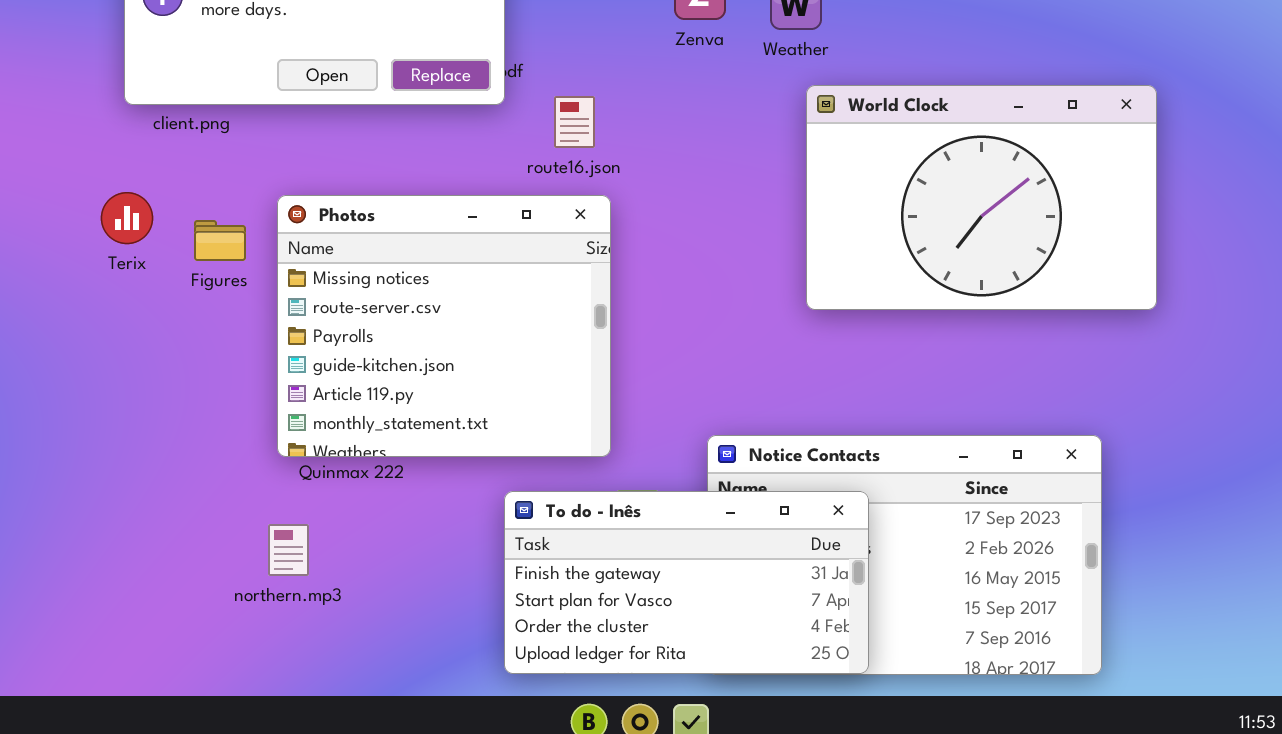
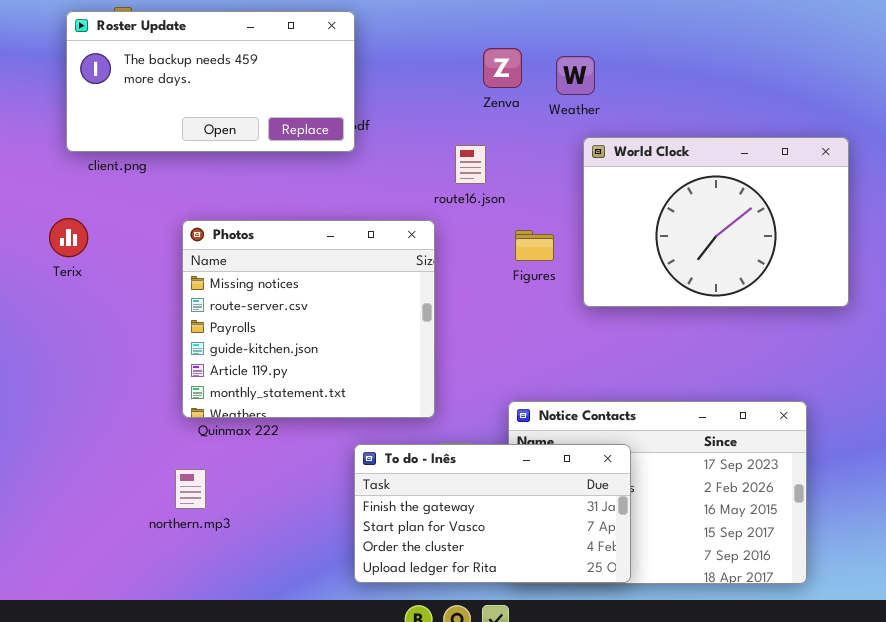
route16.json: [554,96,595,148] -> [455,145,486,184], moved
Figures: [194,220,246,261] -> [515,230,554,261], moved

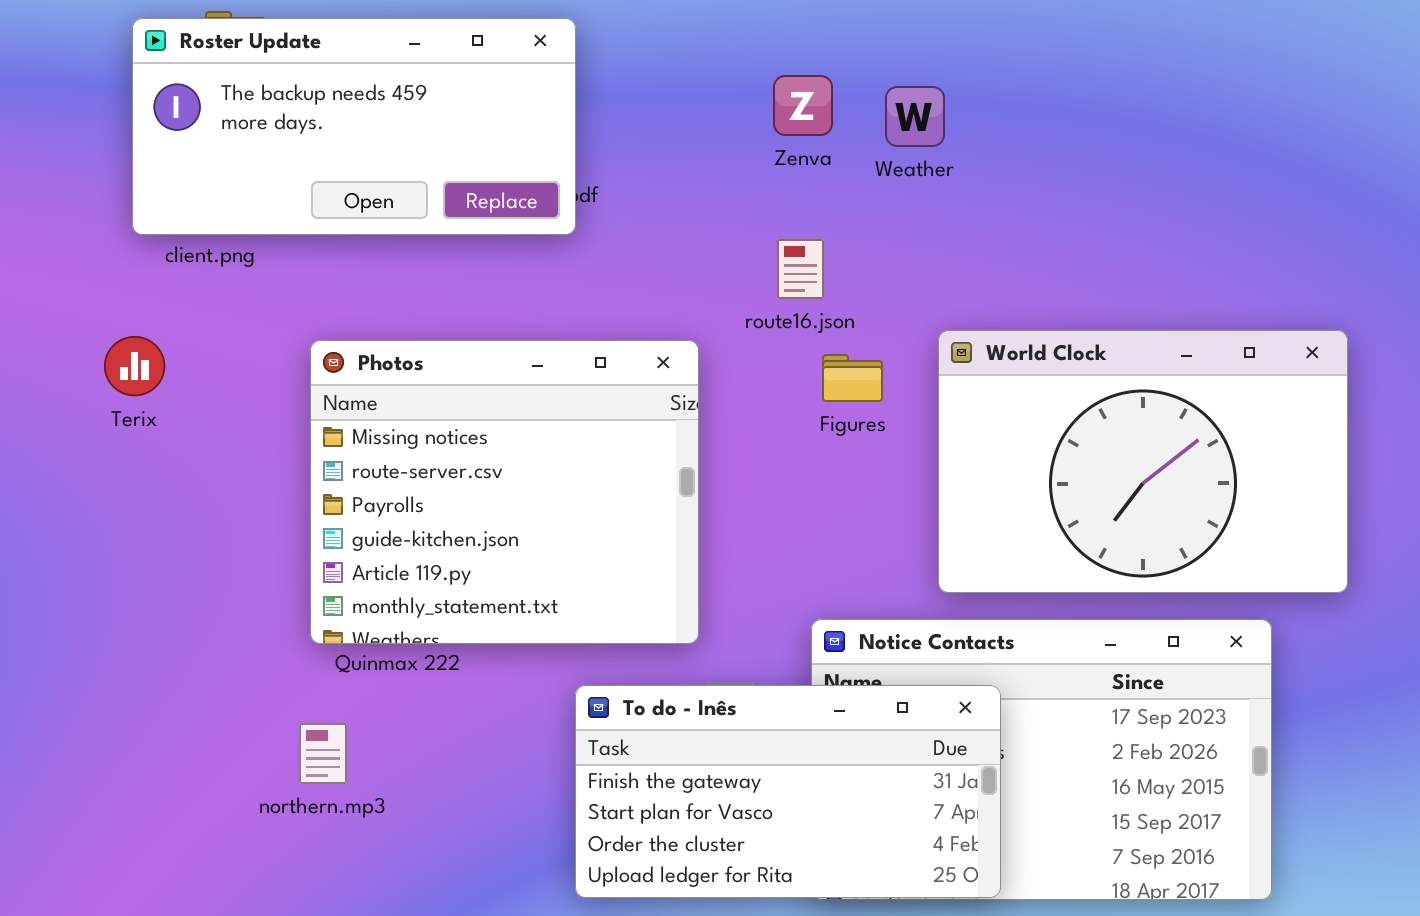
World Clock: [583,137,849,307] -> [938,330,1348,593], moved
route16.json: [455,145,486,184] -> [777,239,824,299], moved

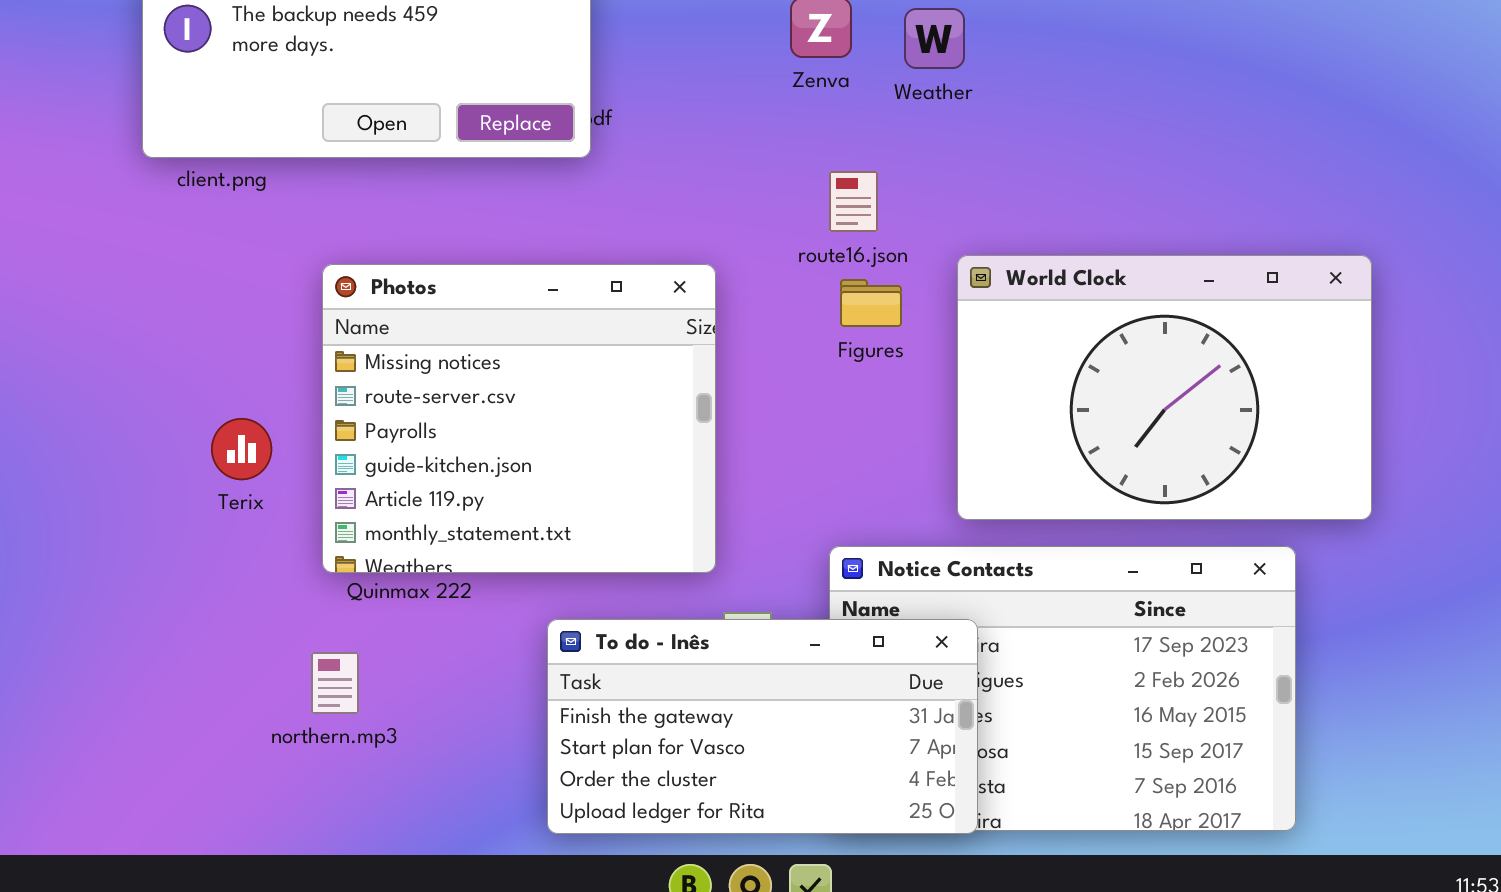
route16.json: [777,239,824,299] -> [829,171,878,232], moved
Terix: [104,336,165,396] -> [211,418,272,480], moved
To do - Inês: [575,685,1001,898] -> [547,619,978,834], moved

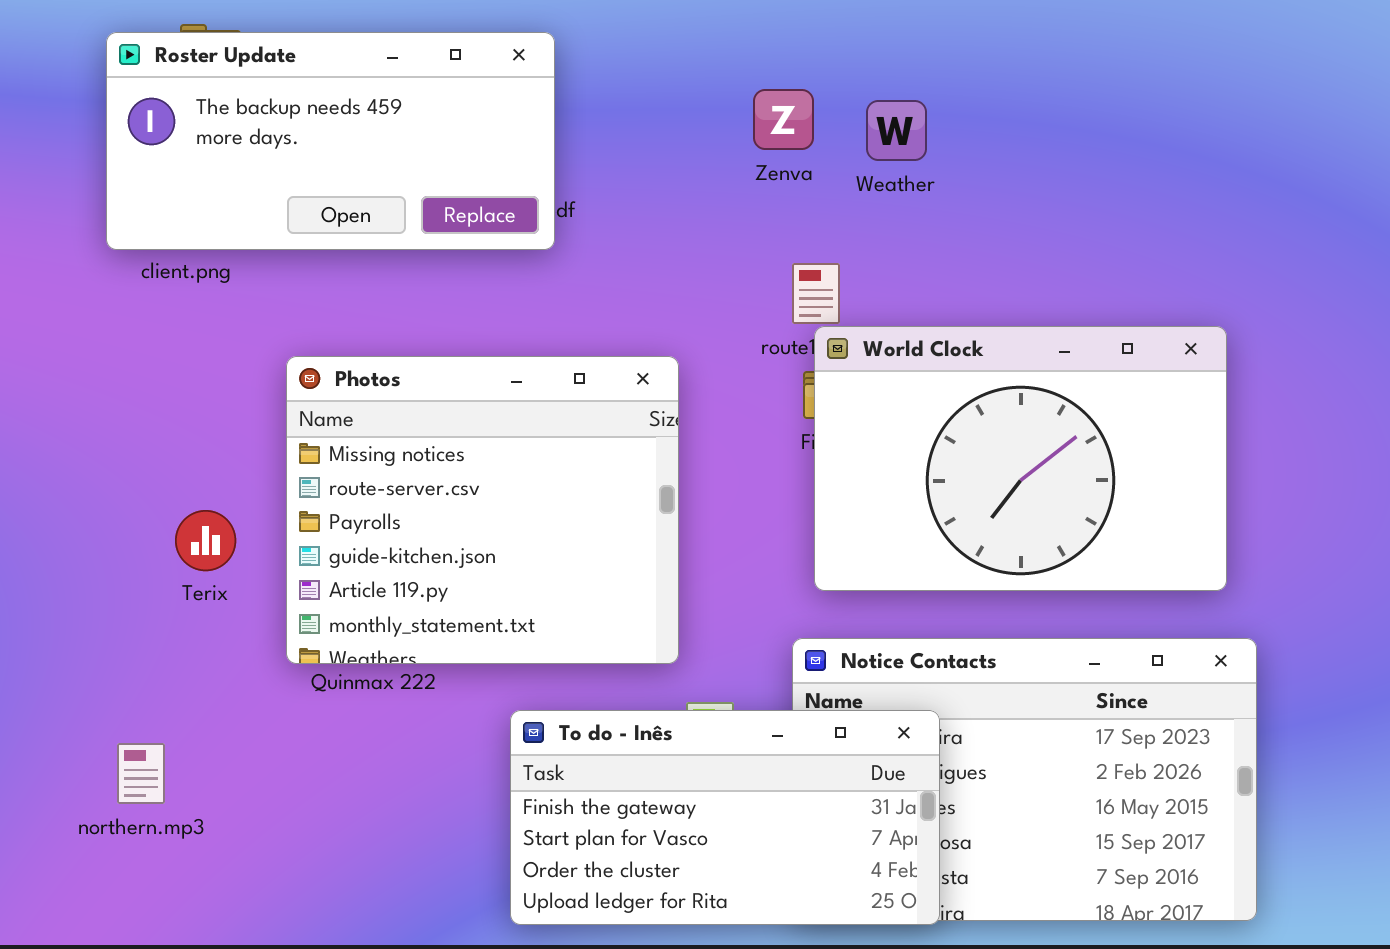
World Clock: [957,255,1372,520] -> [814,326,1227,591], moved
northern.mp3: [311,652,359,714] -> [117,743,165,804], moved

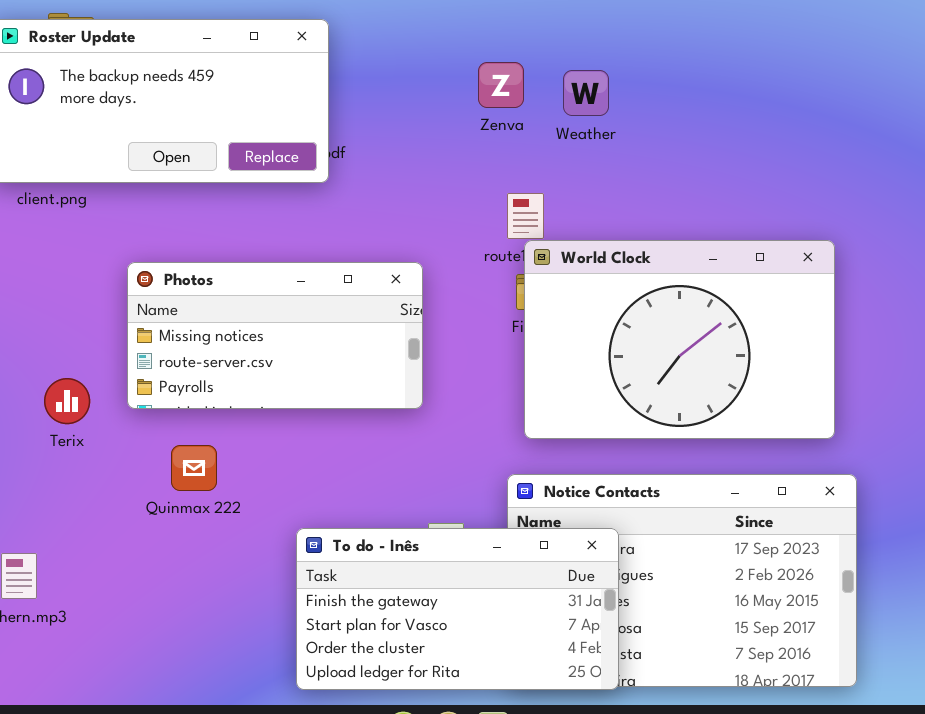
Photos: [286,356,679,664] -> [127,262,423,409], resized

